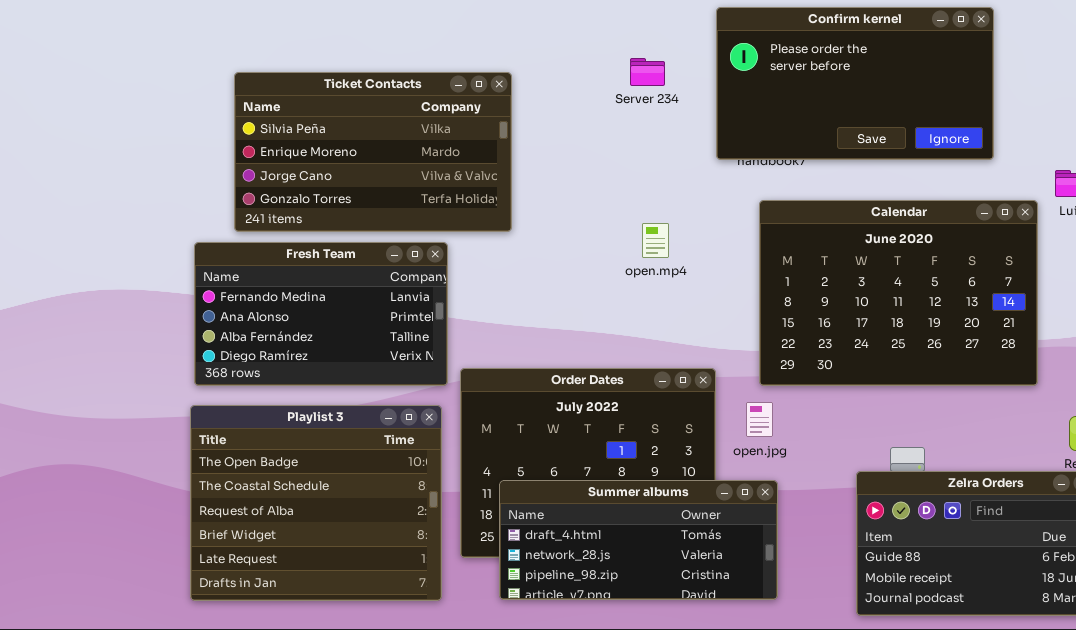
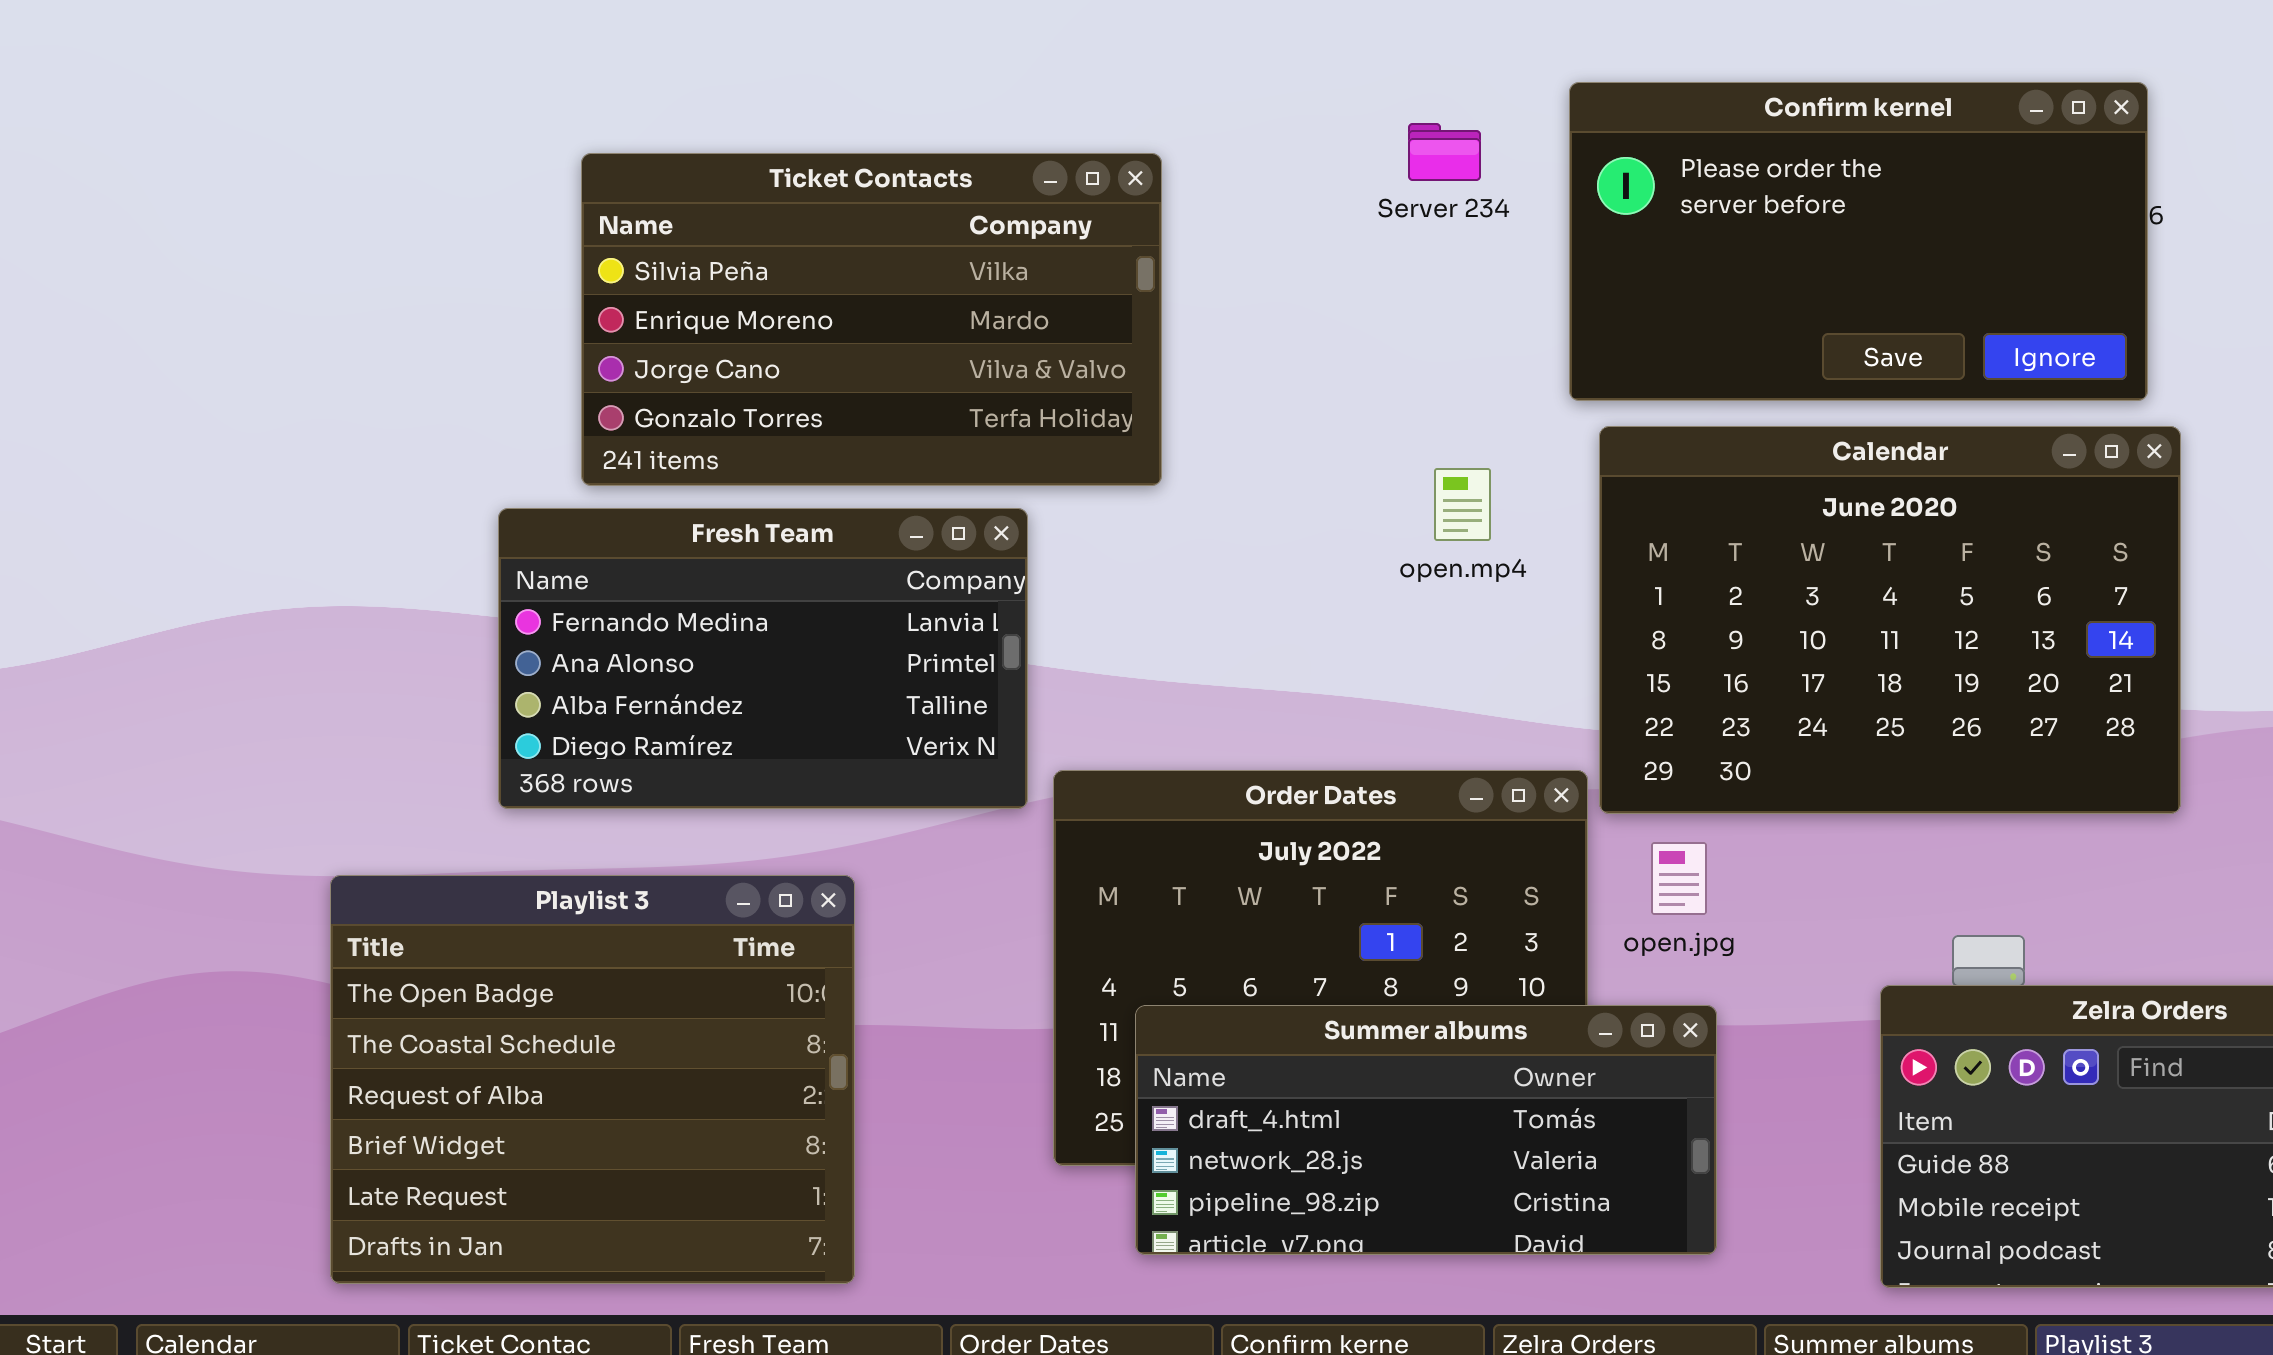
Confirm kernel: [716,7,994,160] -> [1569,82,2148,401], moved
Calendar: [759,200,1038,386] -> [1599,426,2181,814], moved
Playlist 3: [190,405,442,601] -> [330,875,855,1284], moved

